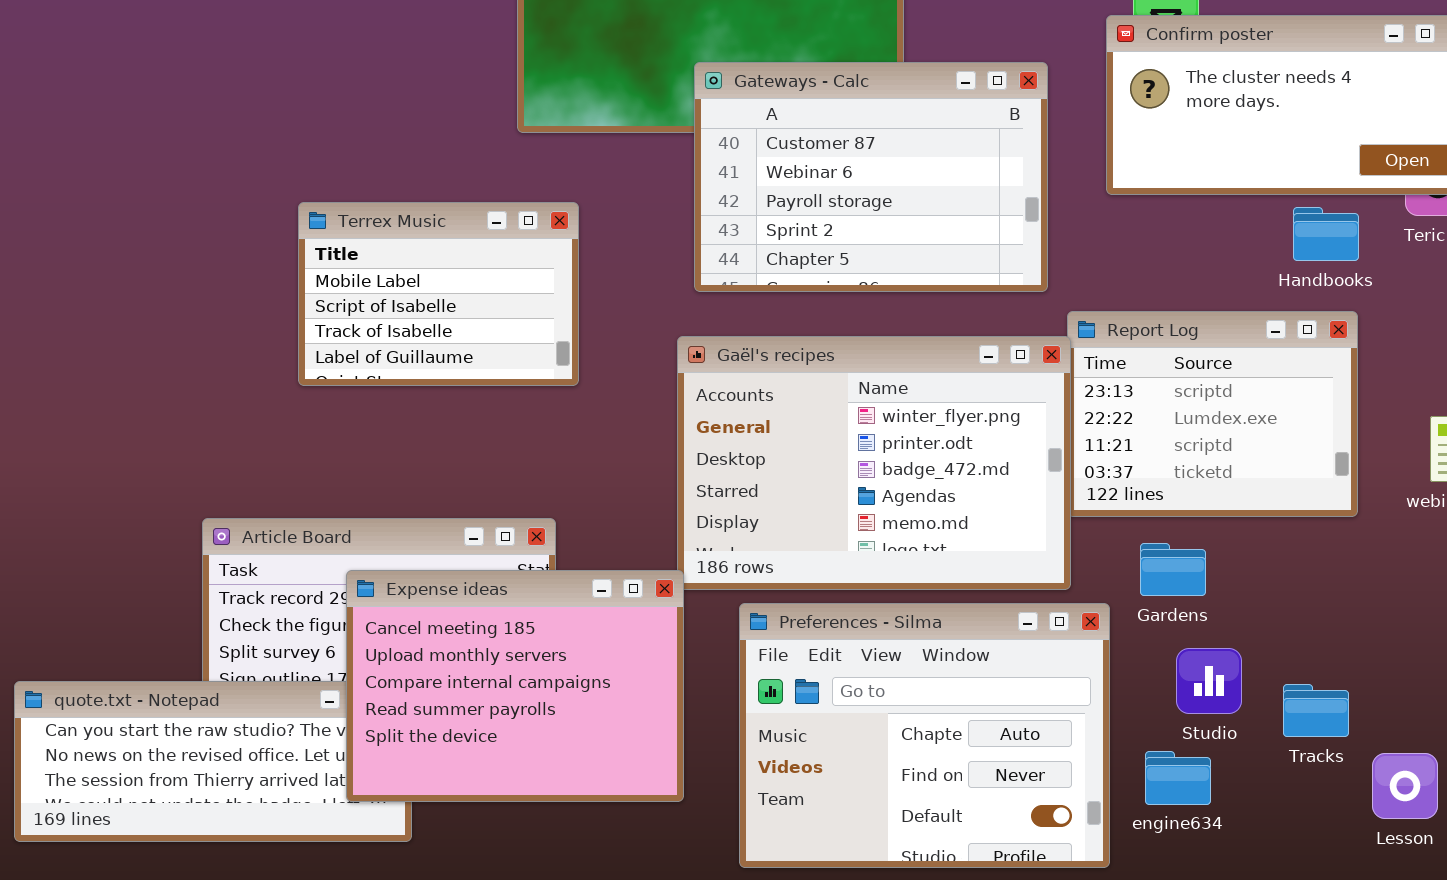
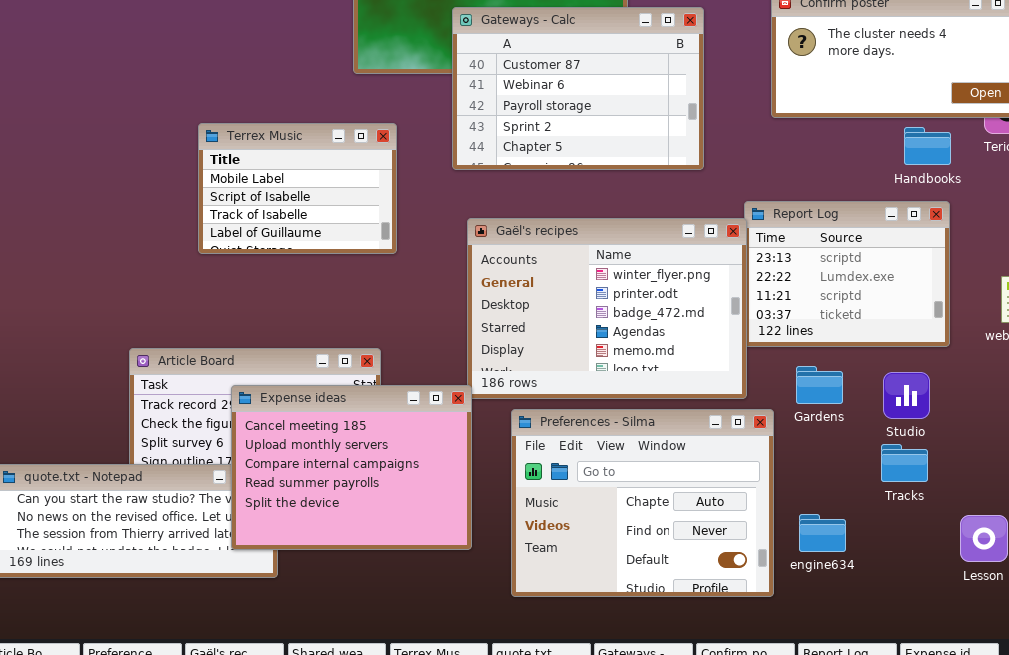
Gateways - Calc: [694,62,1048,292] -> [452,7,704,170], moved
Studio: [1176,648,1242,714] -> [883,372,930,419], moved
Tracks: [1283,684,1349,737] -> [881,444,928,482], moved

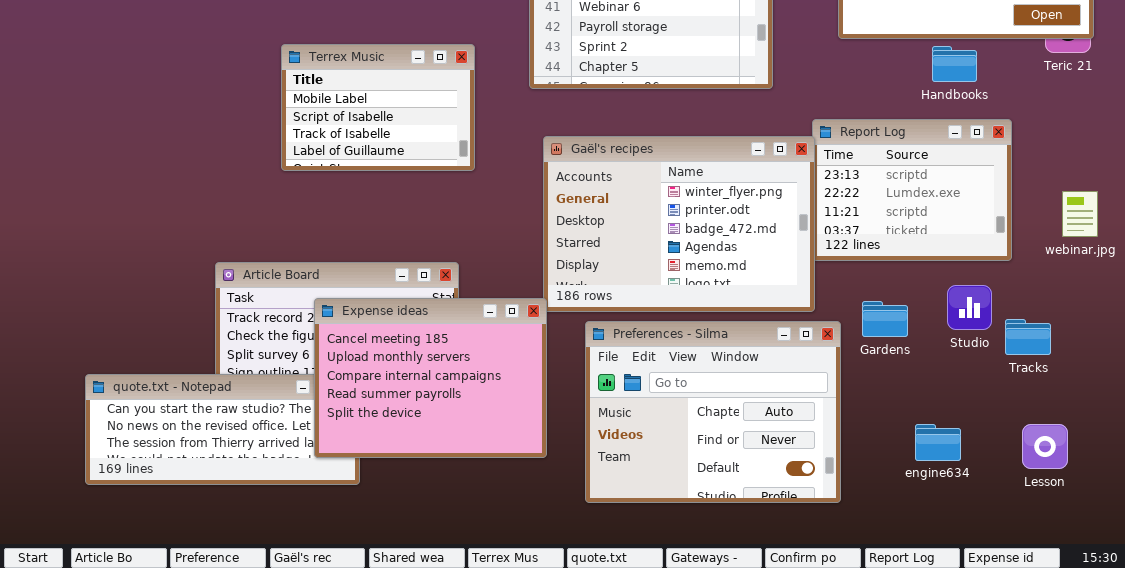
Handbooks: [904,127,951,165] -> [932,46,977,82], moved
Gardens: [796,366,843,404] -> [862,301,908,337], moved
Tracks: [881,444,928,482] -> [1005,319,1051,355], moved
engine634: [799,514,846,552] -> [915,424,961,461], moved

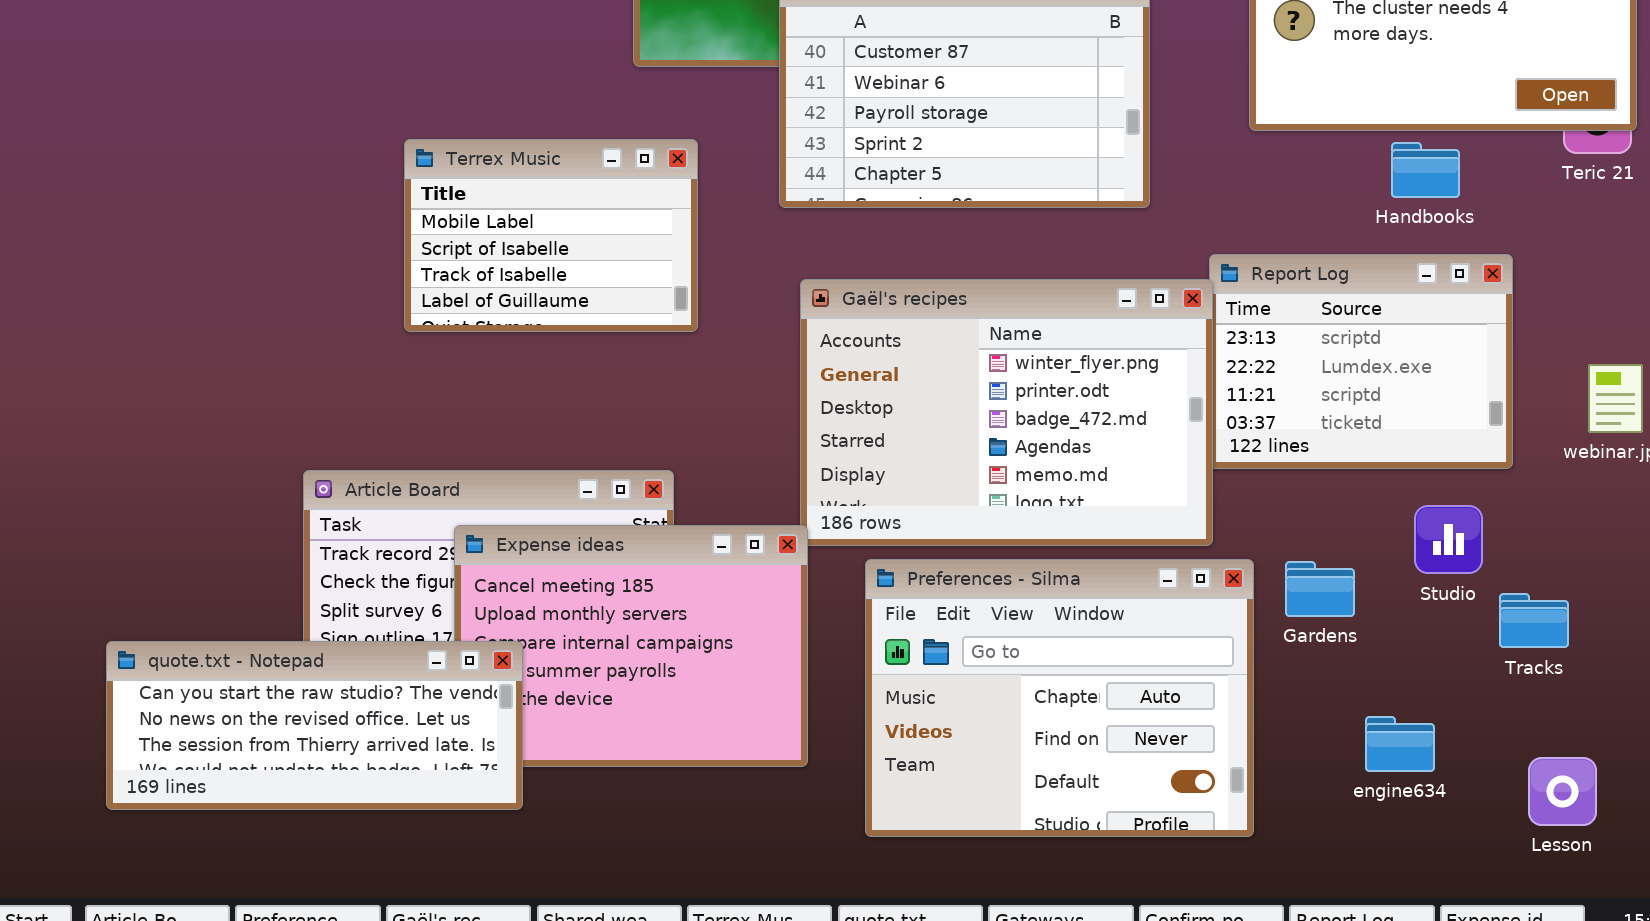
Gardens: [862,301,908,337] -> [1285,561,1355,617], moved
Tracks: [1005,319,1051,355] -> [1499,593,1569,648], moved
quote.txt - Notepad: [85,374,360,485] -> [106,641,523,810], raised
Lesson: [1022,424,1068,469] -> [1528,757,1597,826], moved

